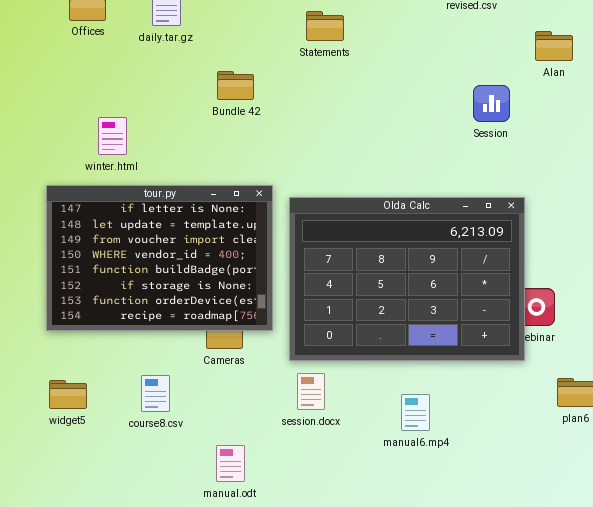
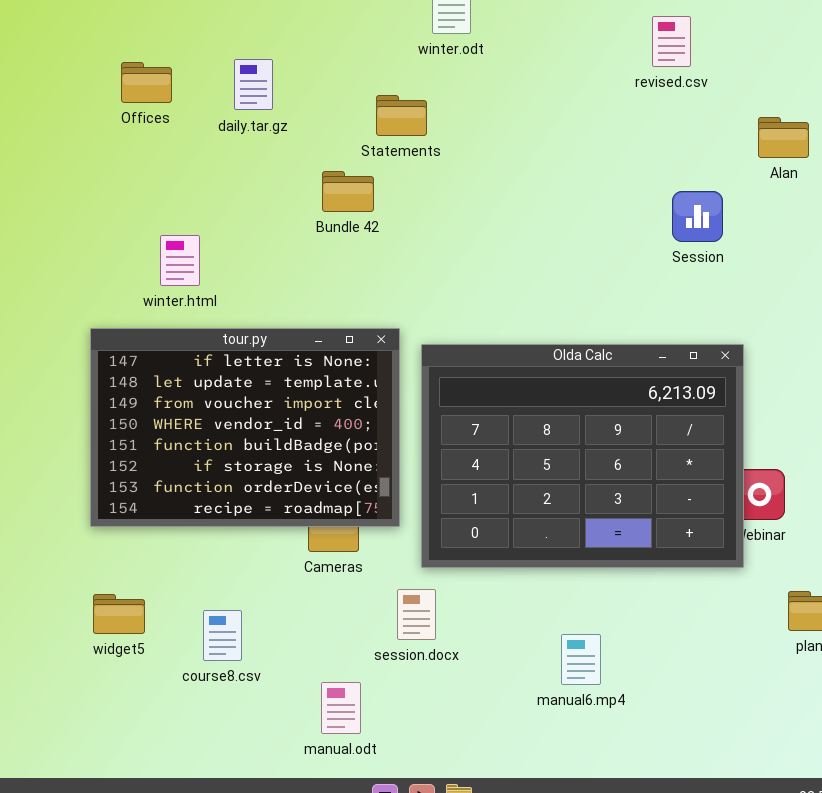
Statements: [306,11,344,41] -> [376,95,427,136], moved
session.docx: [297,373,325,410] -> [397,589,436,640], moved
course8.csv: [141,375,170,412] -> [203,610,242,661], moved
manual6.mp4: [401,394,430,431] -> [561,634,601,685], moved

